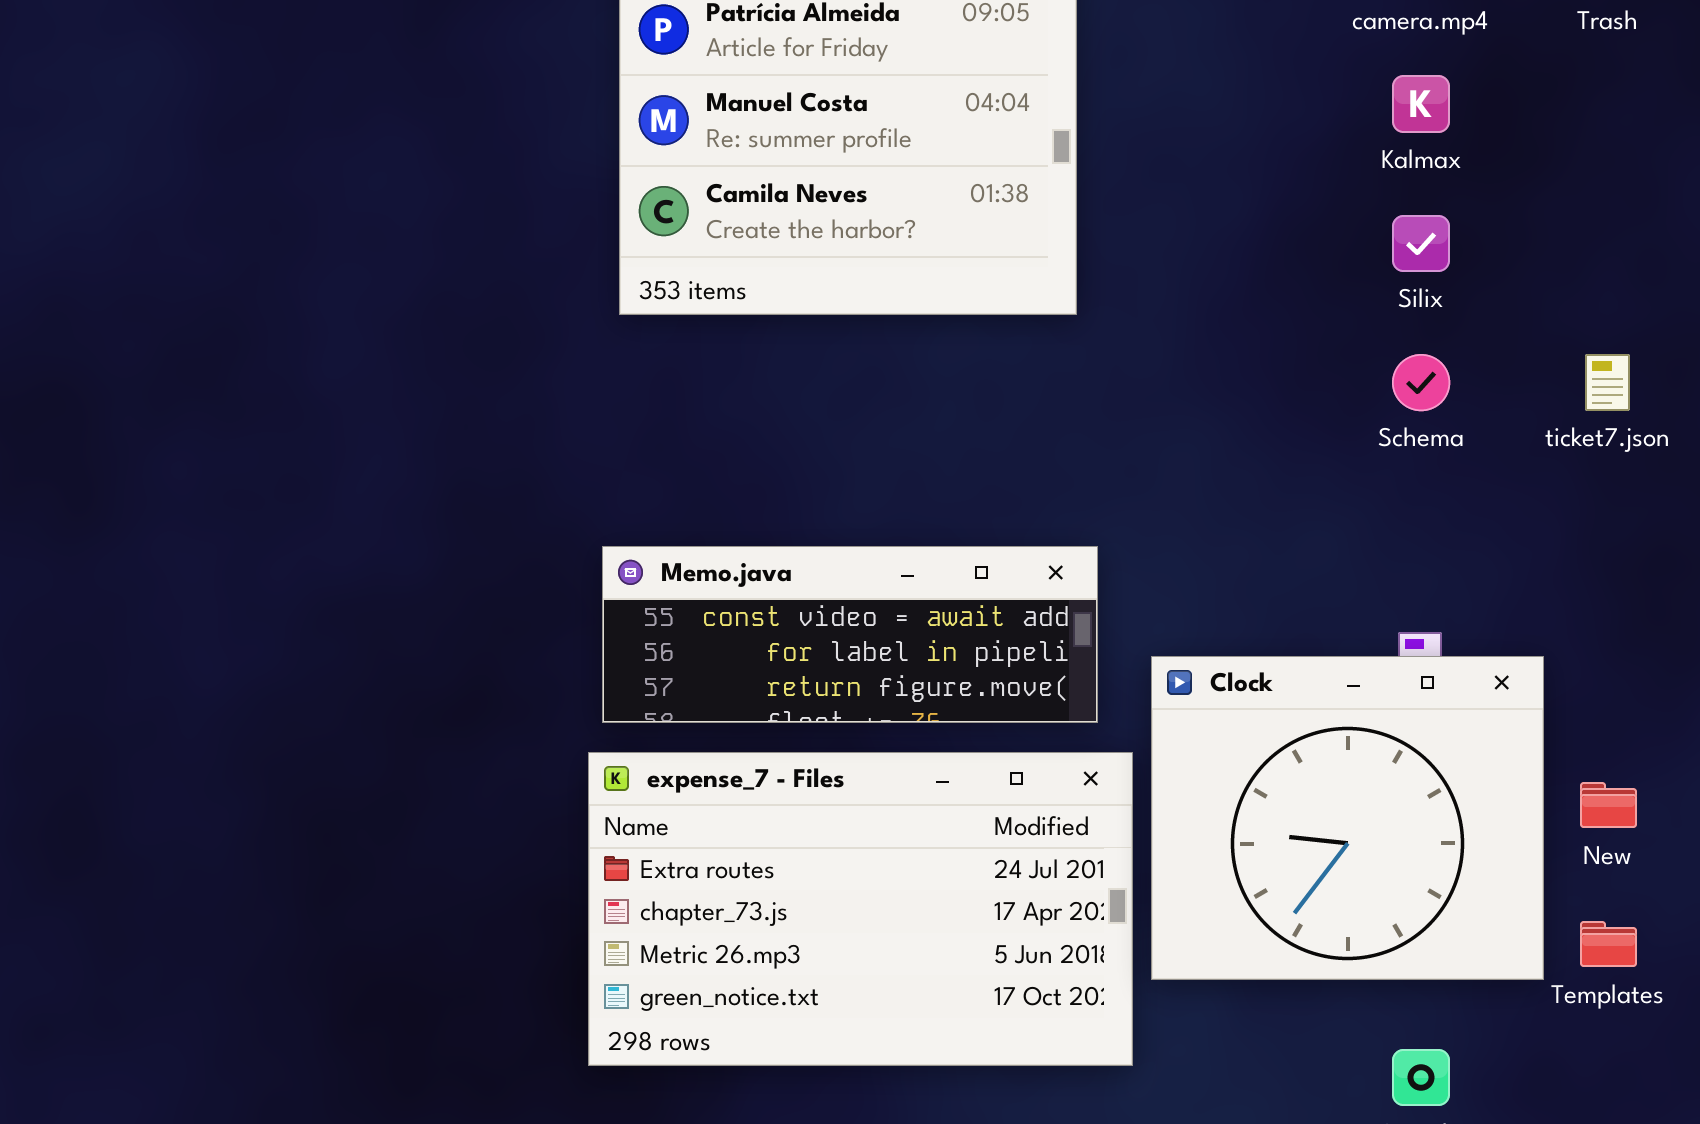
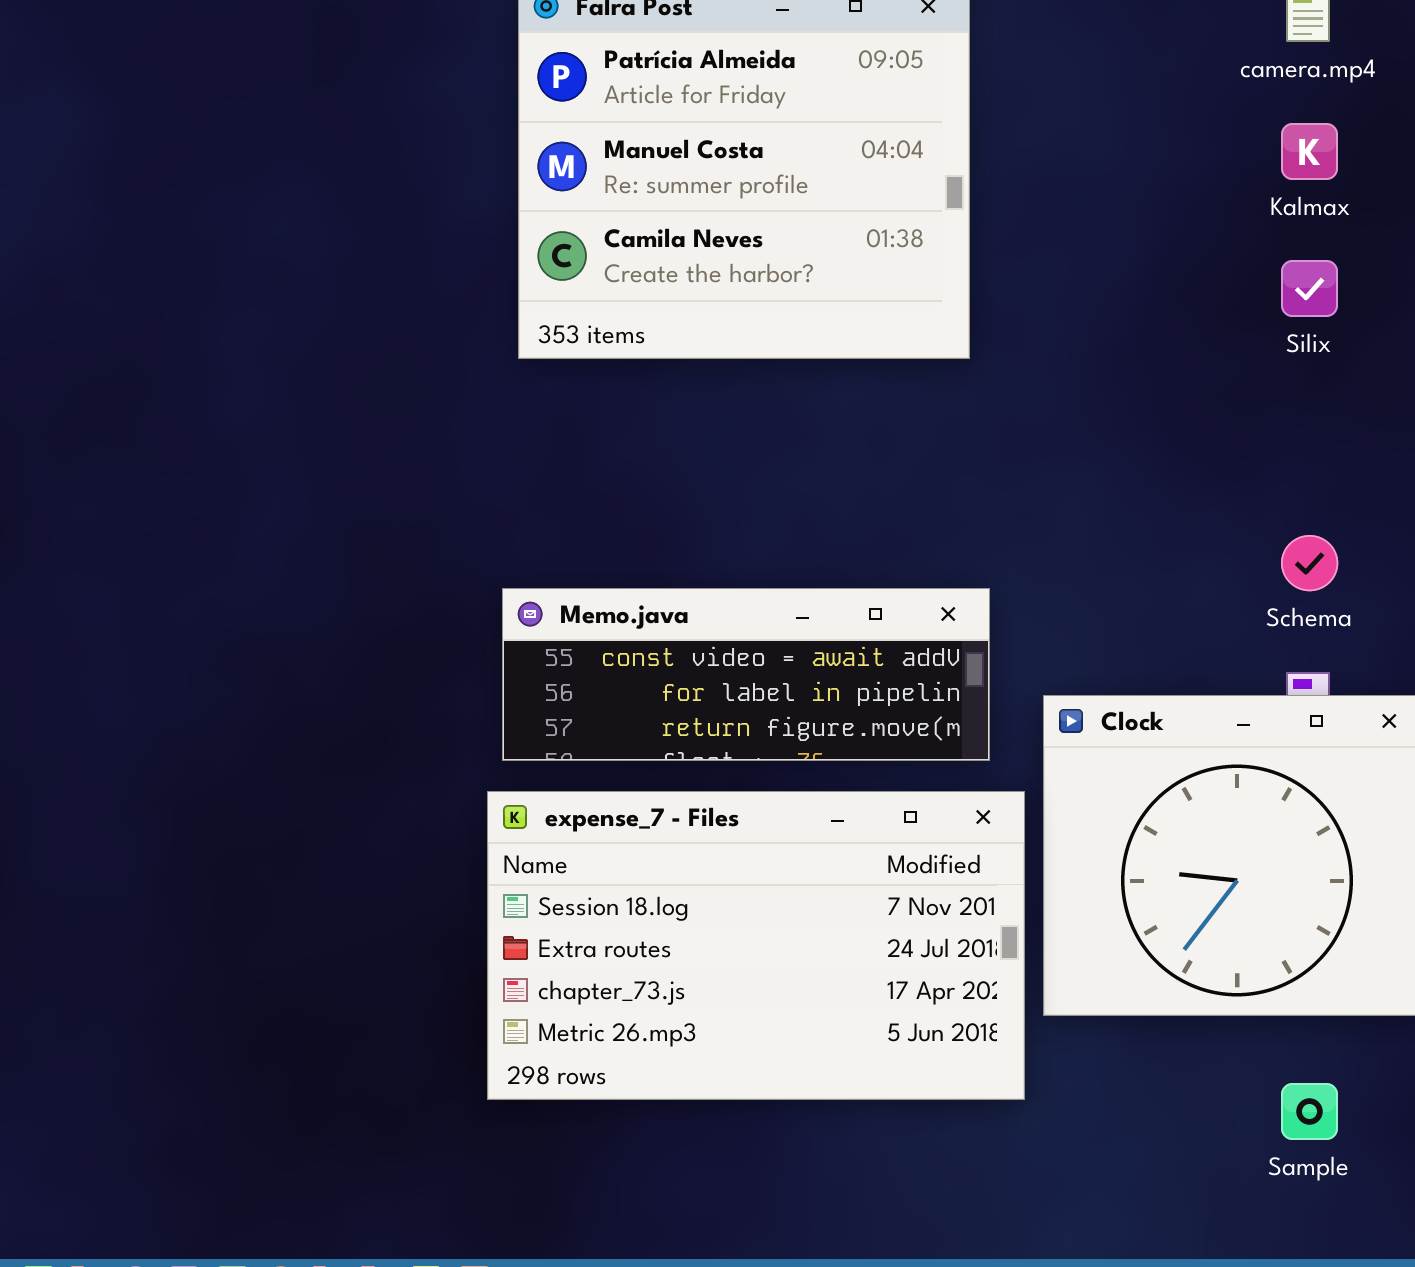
Schema: [1392,354,1450,411] -> [1281,535,1338,591], moved
expense_7 - Files: [588,752,1133,1066] -> [487,791,1025,1100], scrolled up 1 row

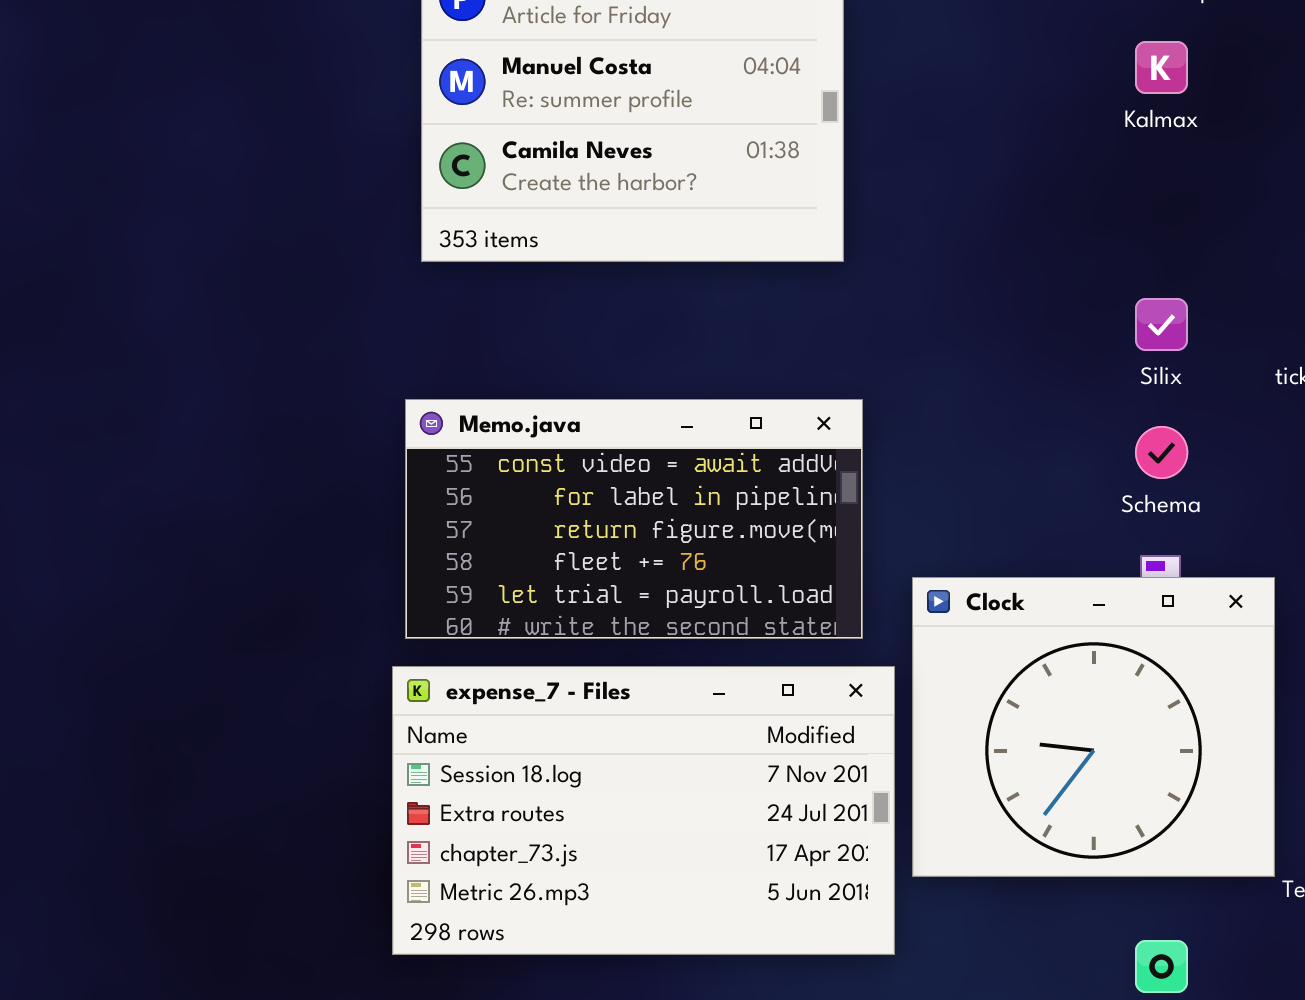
Silix: [1281,260,1338,317] -> [1135,298,1188,351], moved
Memo.java: [502,588,990,761] -> [405,399,863,639], resized

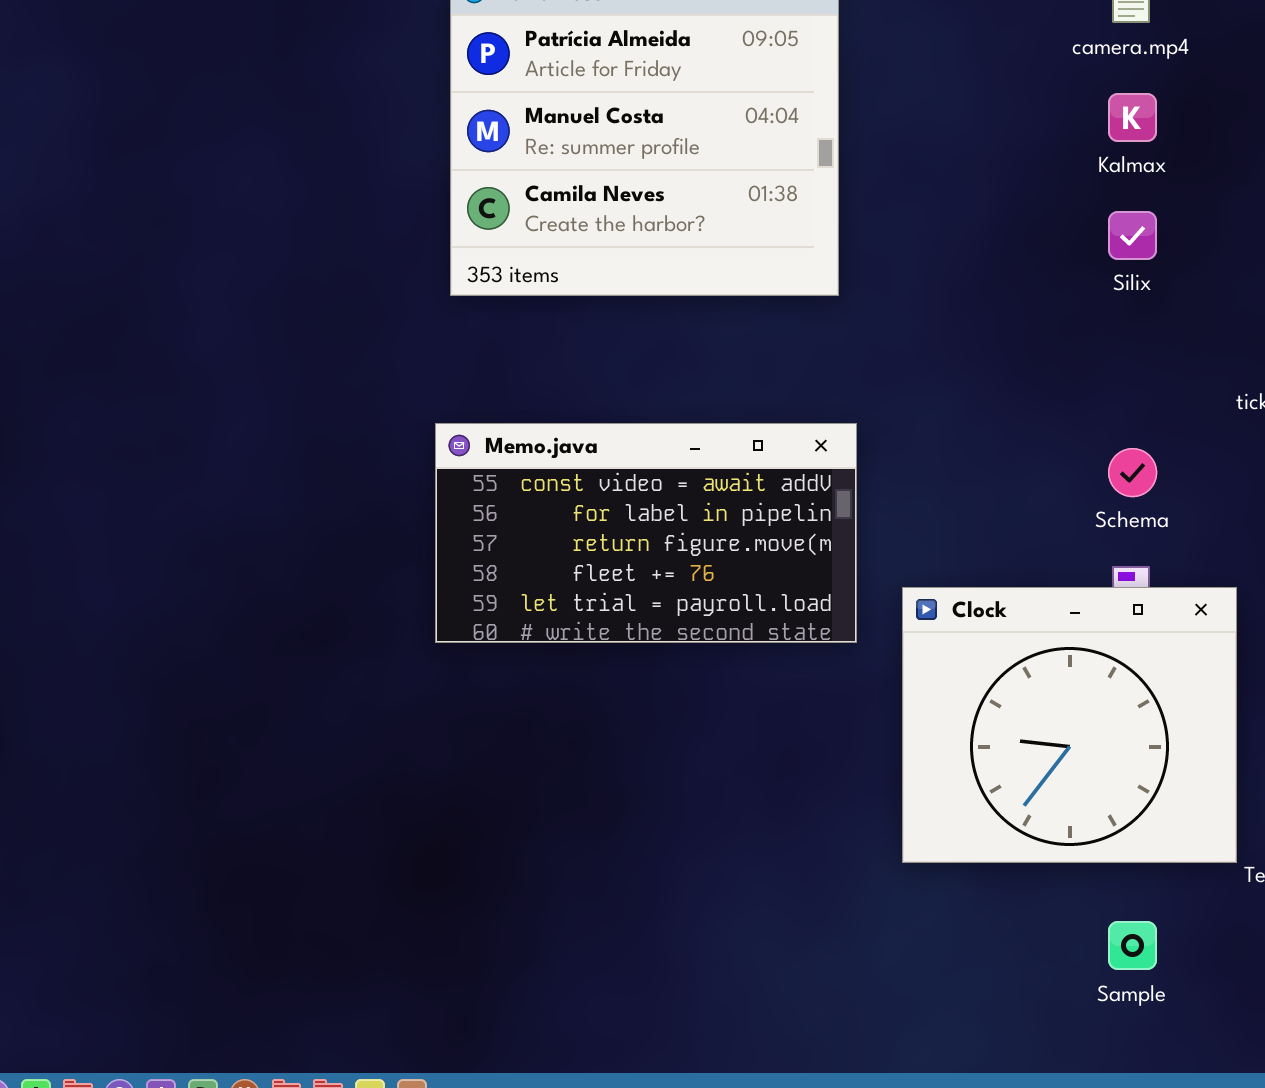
Silix: [1135,298,1188,351] -> [1108,211,1157,260], moved
expense_7 - Files: [392,666,895,955] -> none, closed

